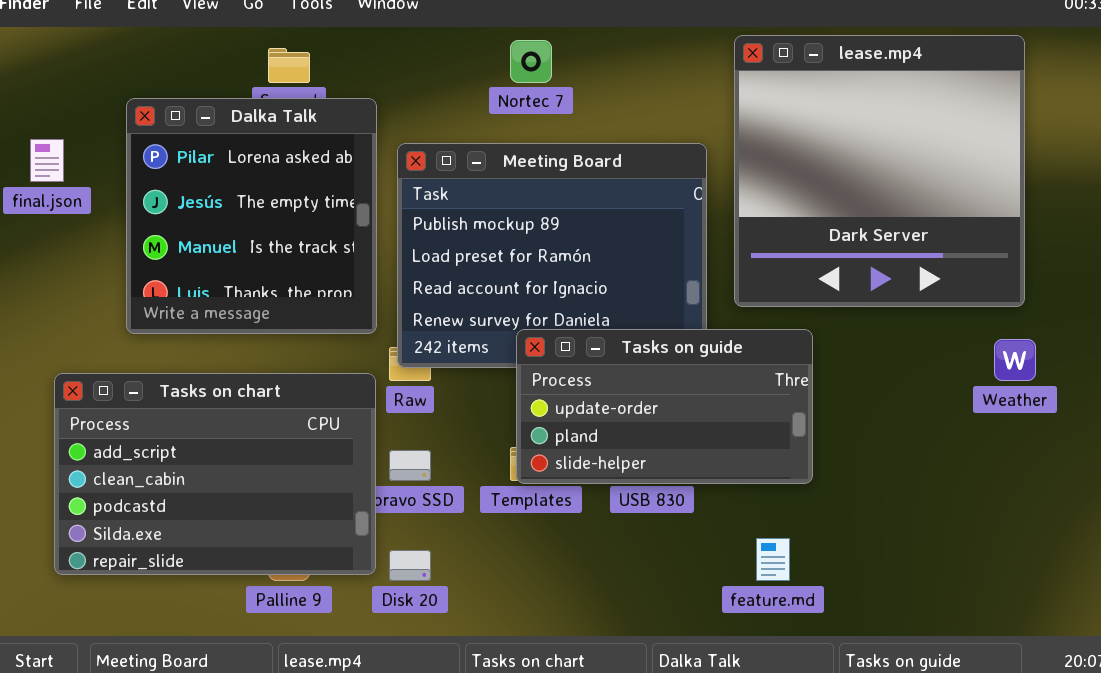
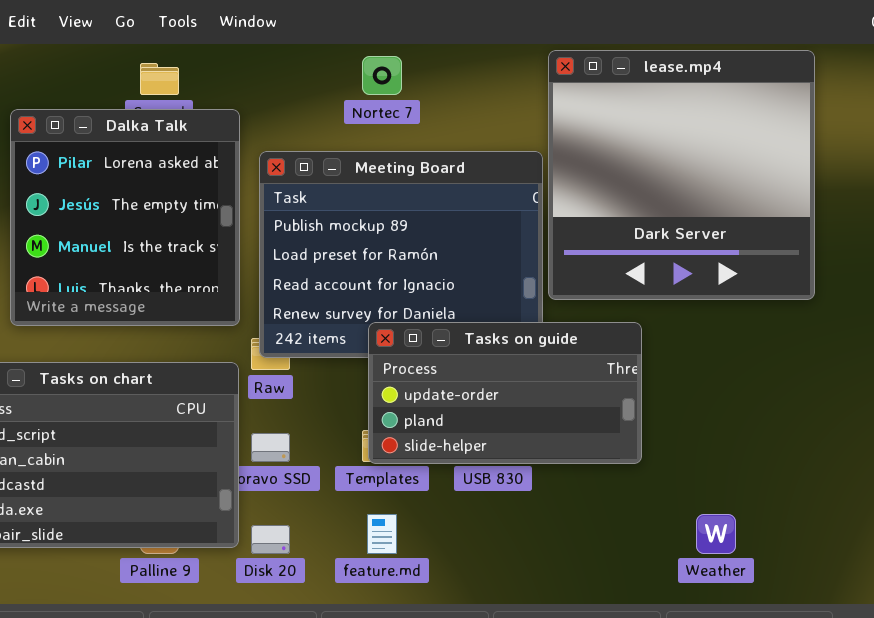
lease.mp4: [734,35,1025,307] -> [548,50,815,300], moved
Weather: [994,339,1036,381] -> [696,514,736,554], moved
feature.md: [756,538,790,581] -> [367,514,397,554], moved

